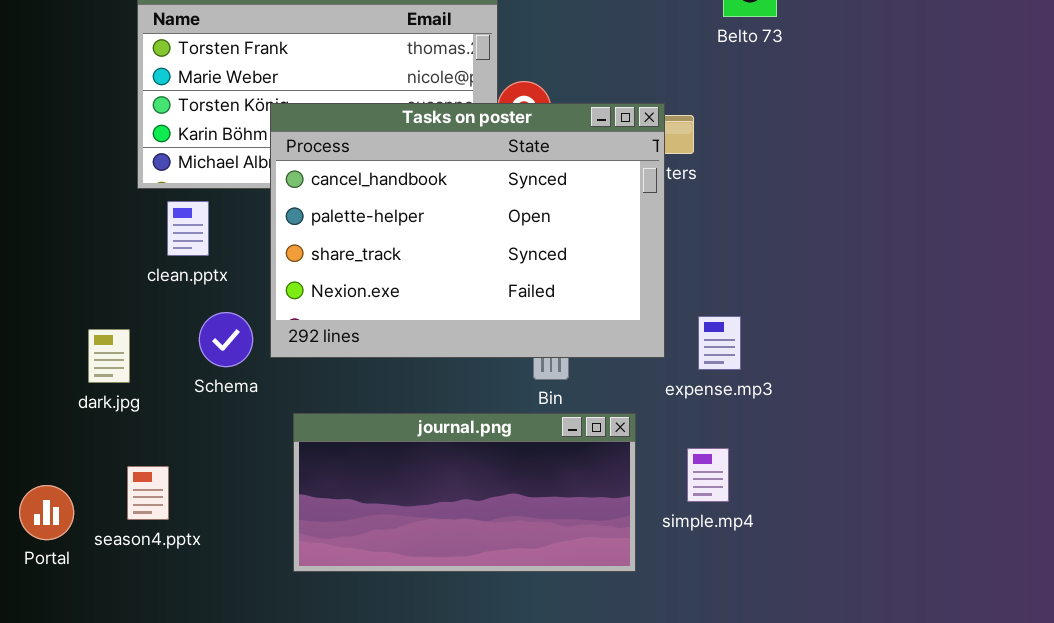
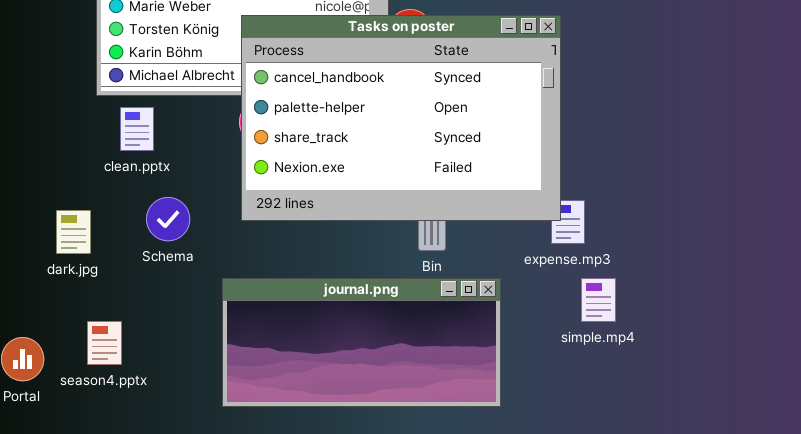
Tasks on poster: [270,103,665,358] -> [241,15,561,221], moved
simple.mp4: [687,448,729,502] -> [581,278,616,322], moved

